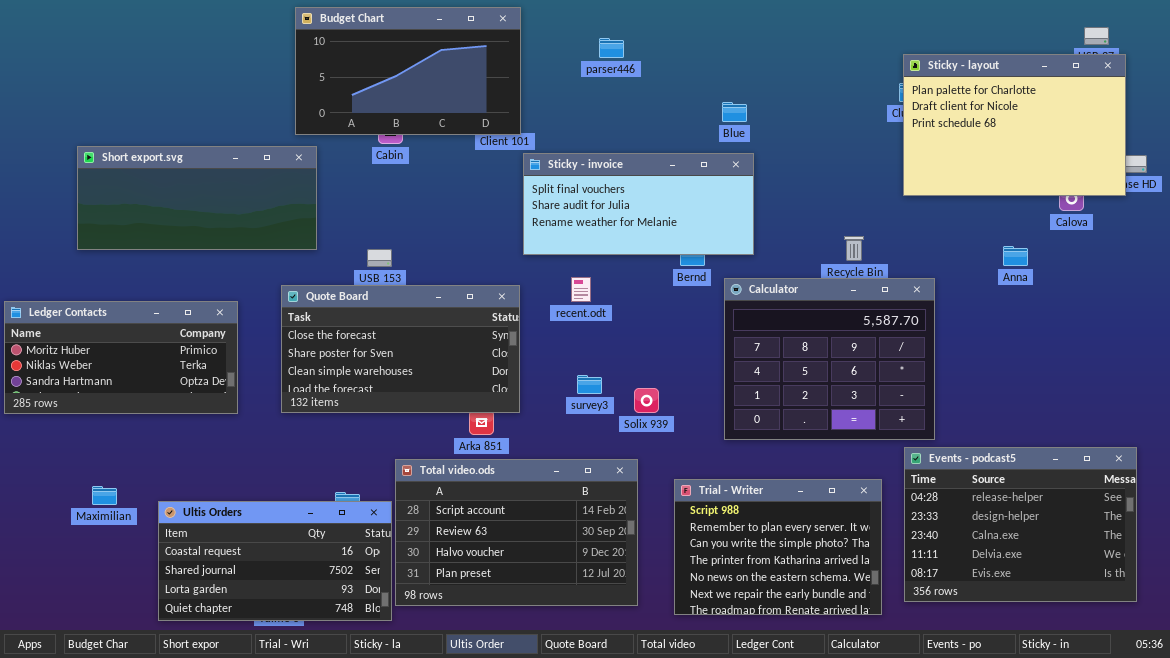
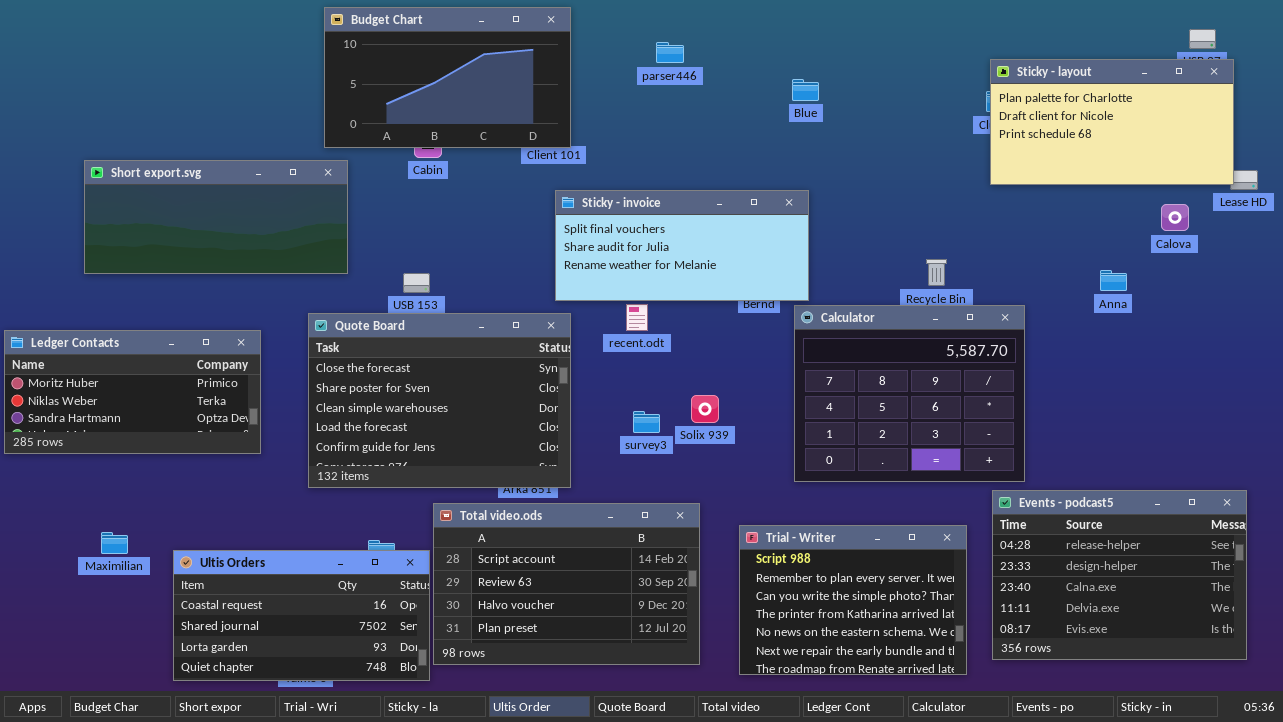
Sticky - layout: [903,54,1126,196] -> [990,59,1234,185], resized
Blue: [722,102,747,122] -> [792,79,819,101], moved
Sticky - invoice: [523,153,754,255] -> [555,190,809,301], moved
Quote Board: [281,285,520,413] -> [308,313,571,488], resized
Solix 939: [634,388,659,413] -> [691,395,719,423], moved

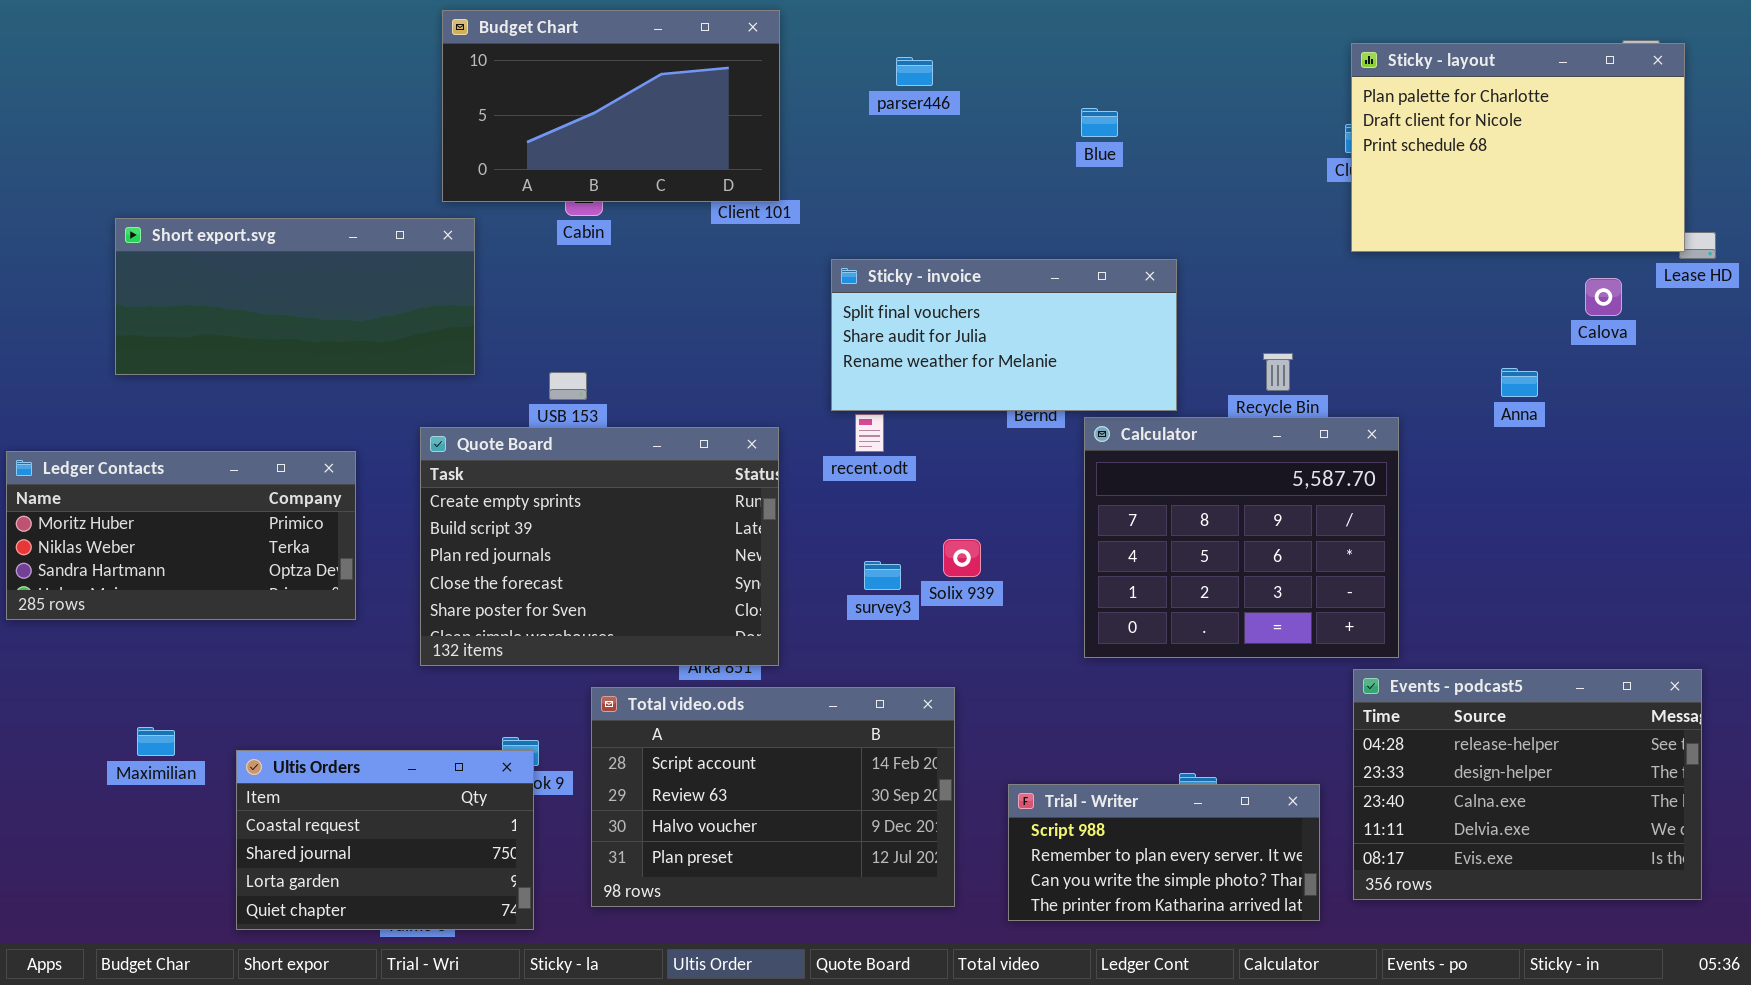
Sticky - layout: [990,59,1234,185] -> [1351,43,1685,252], resized
Sticky - invoice: [555,190,809,301] -> [831,259,1177,411], moved
Quote Board: [308,313,571,488] -> [420,427,779,666], scrolled up 3 rows
Trial - Writer: [739,525,967,675] -> [1008,784,1320,921], resized
Ultis Orders: [173,550,430,681] -> [236,750,534,930], resized

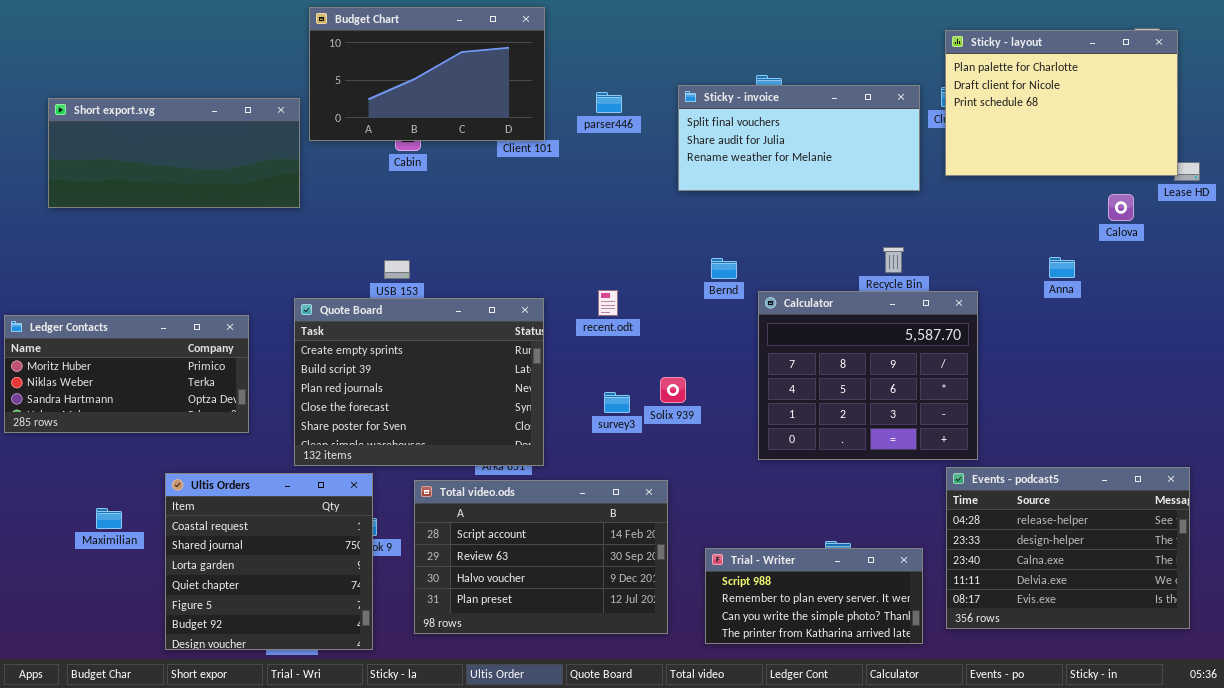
parser446: [896,57,933,86] -> [596,92,622,113], moved
Short export.svg: [115,218,475,375] -> [48,98,300,208], moved
Sticky - invoice: [831,259,1177,411] -> [678,85,920,191], moved
Ultis Orders: [236,750,534,930] -> [165,473,373,650], resized

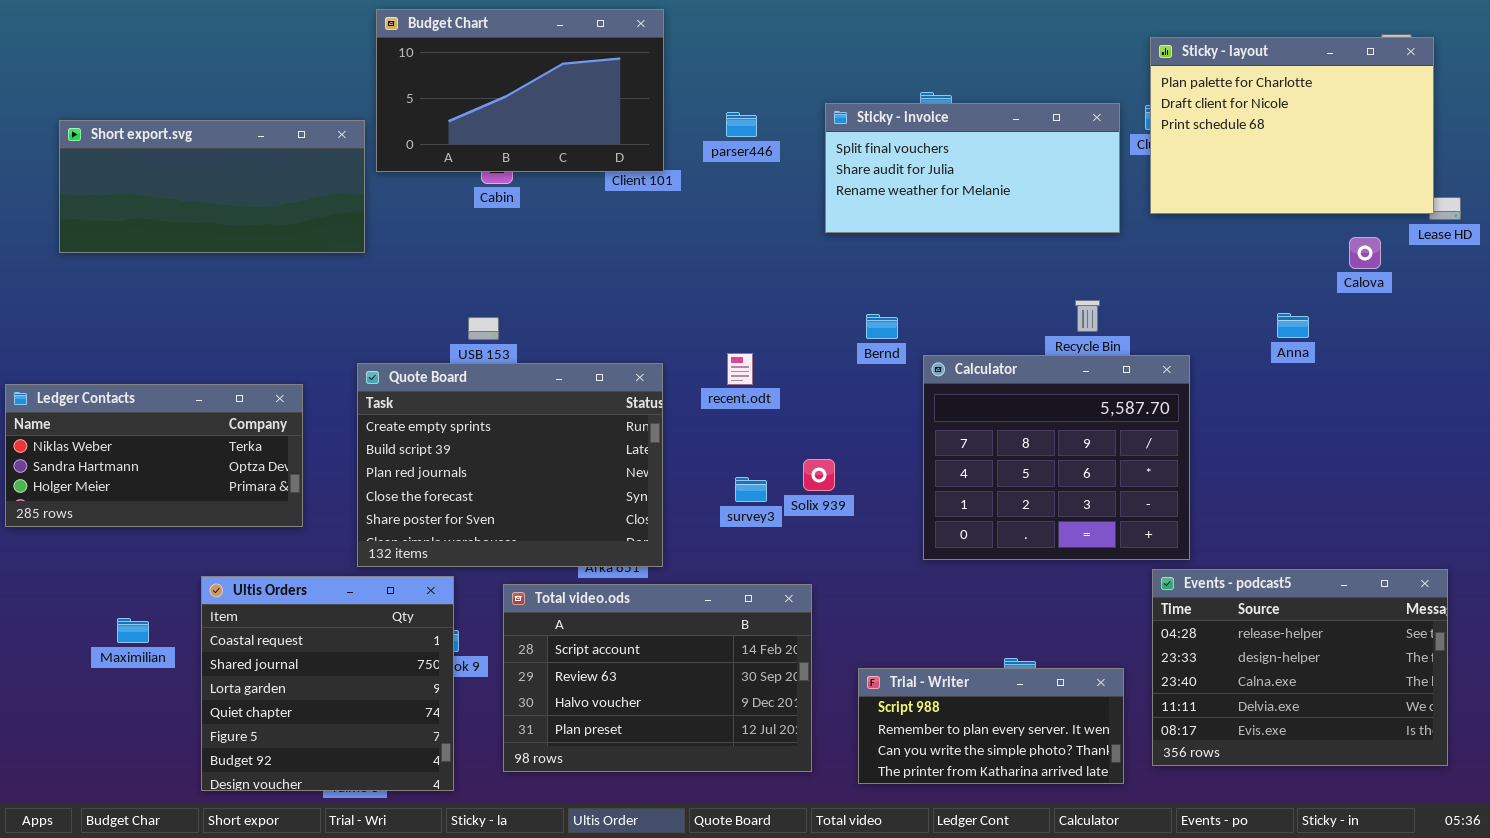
Ledger Contacts: [4,315,249,433] -> [5,384,303,527], scrolled down 1 row

